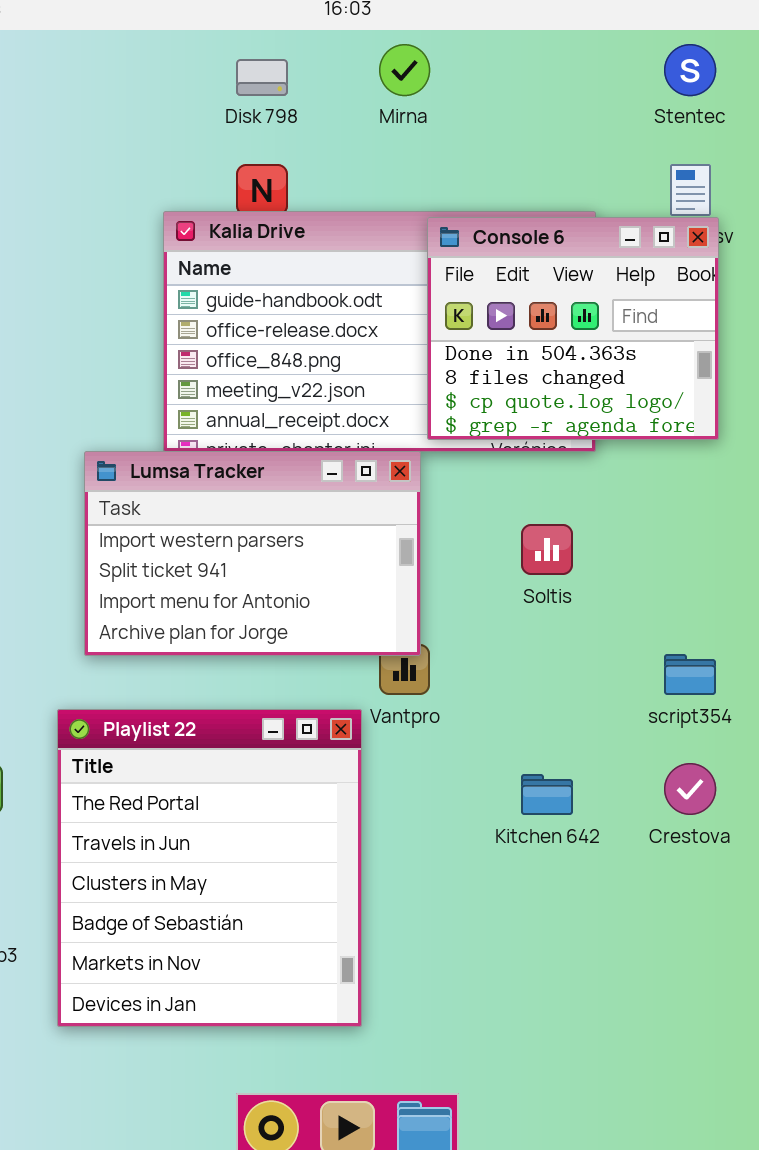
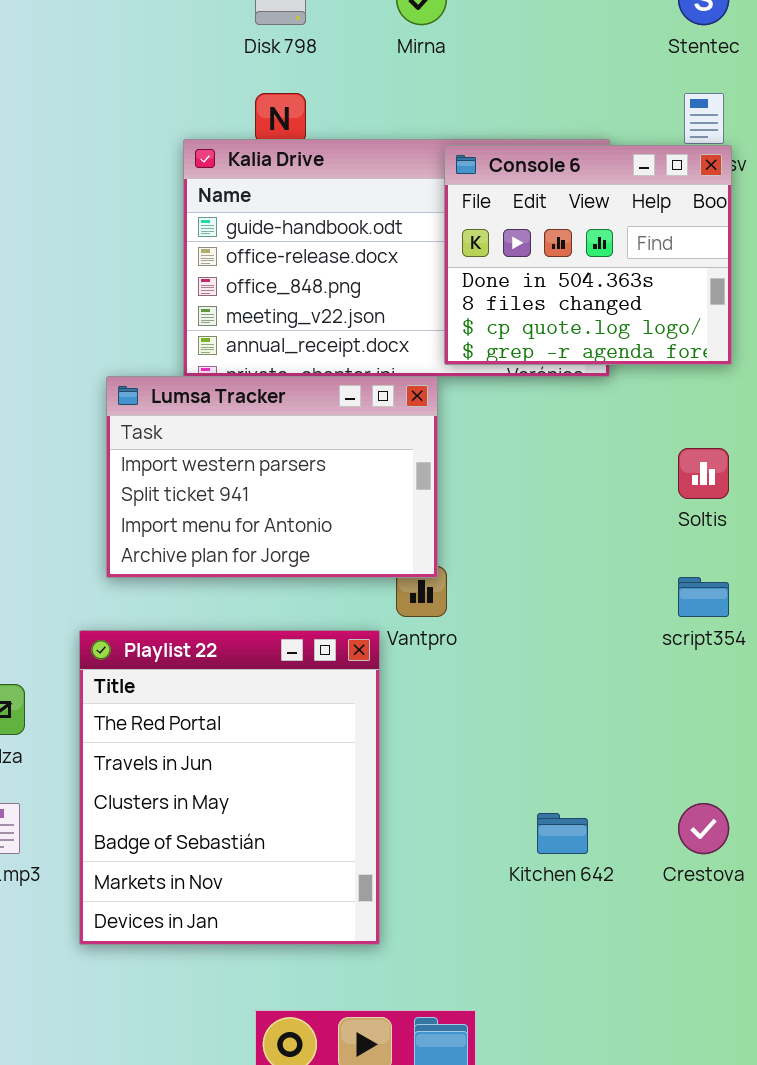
Soltis: [521,524,573,575] -> [678,448,729,499], moved
Crestova: [664,763,716,815] -> [678,803,729,854], moved
Kitchen 642: [521,774,573,815] -> [537,813,588,854], moved

